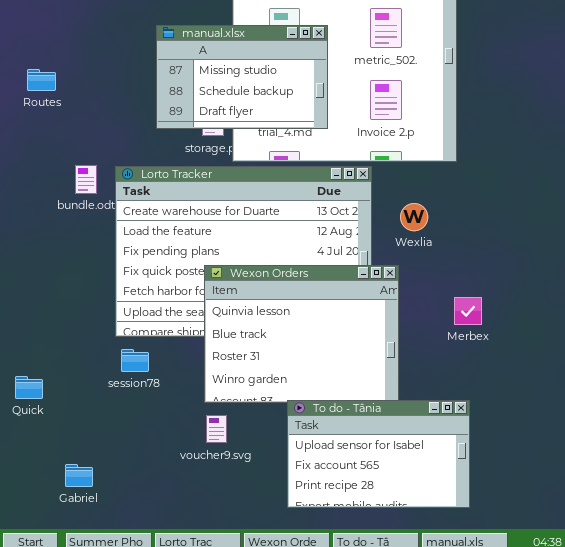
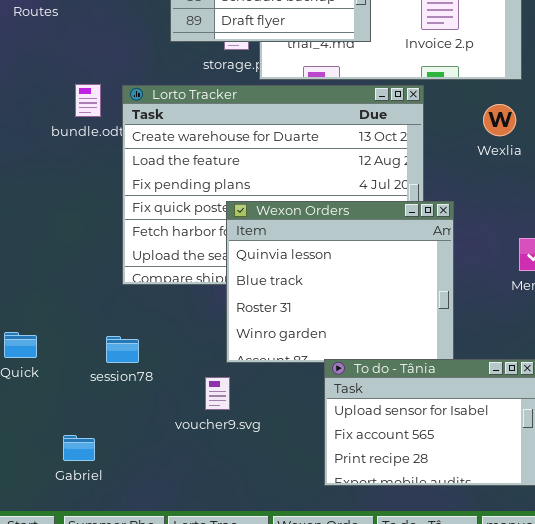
Wexlia: [400,203,428,231] -> [483,104,516,136], moved
session78: [121,349,149,372] -> [106,336,139,363], moved
voucher9.svg: [206,415,227,443] -> [205,377,230,410], moved

